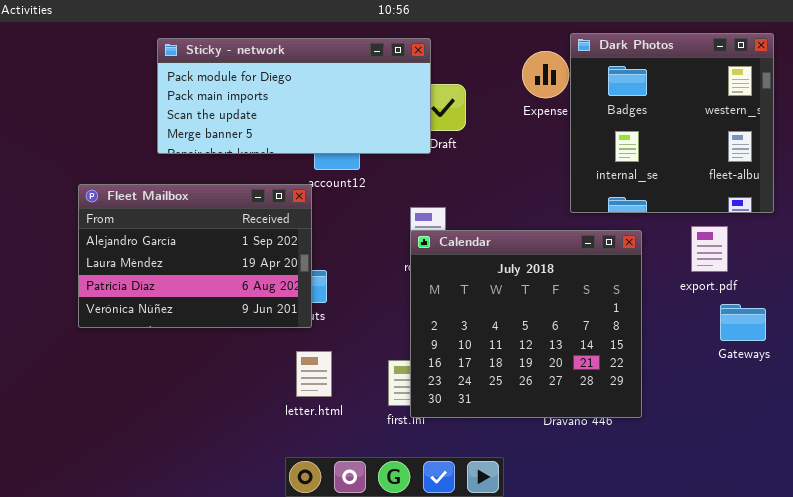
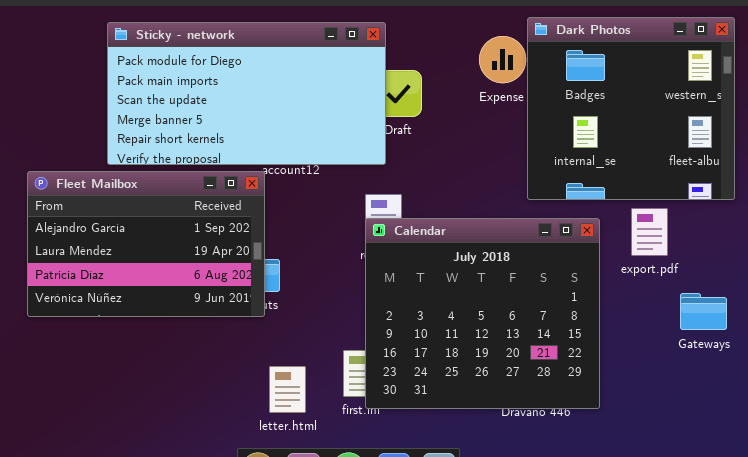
Sticky - network: [157,38,431,154] -> [107,22,386,165], resized
export.pdf: [691,226,728,272] -> [631,208,668,256], moved
letter.html: [296,351,332,397] -> [269,366,306,413], moved

